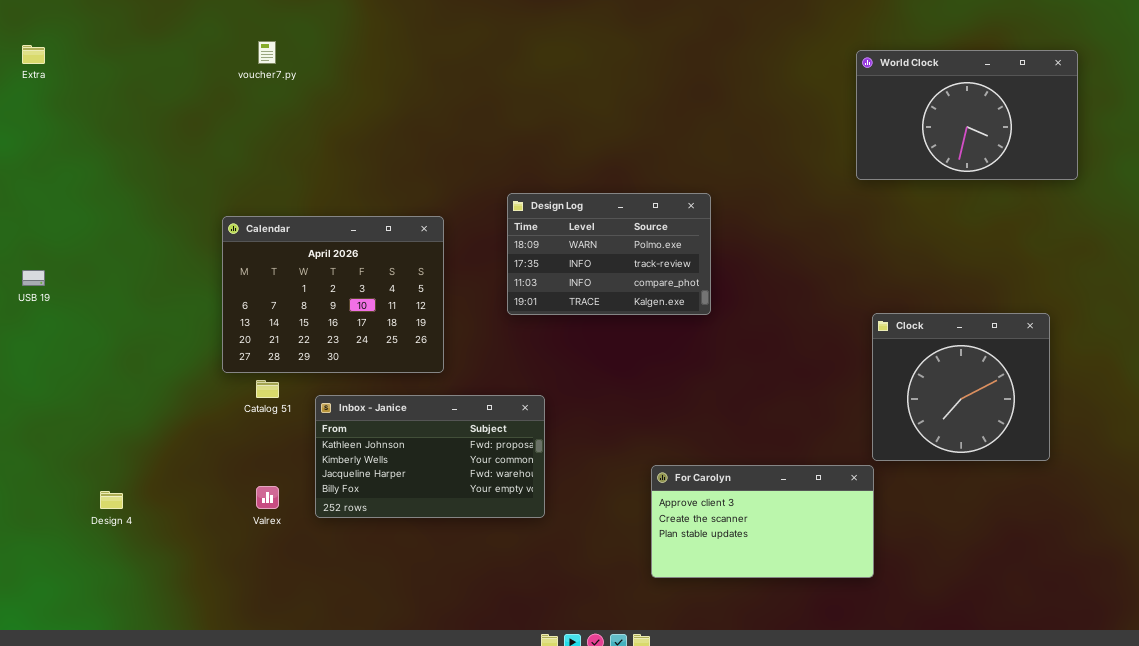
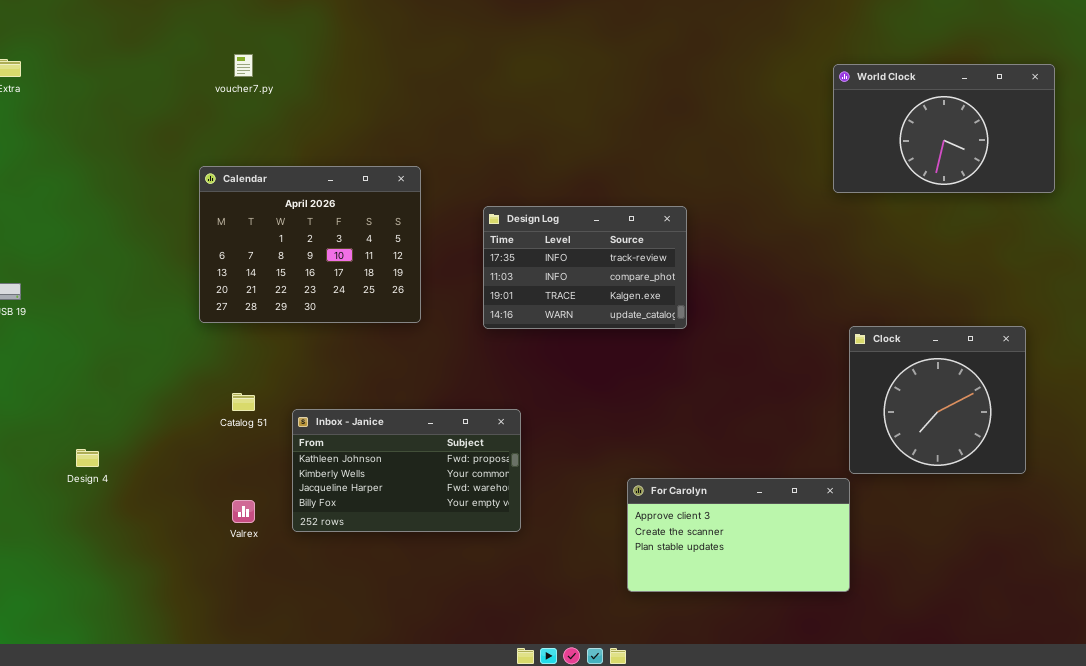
Design Log: [507,193,711,315] -> [483,206,687,329], scrolled down 1 row
Calendar: [222,216,444,373] -> [199,166,421,323], moved
Design 4: [100,491,123,509] -> [76,449,99,467], moved

